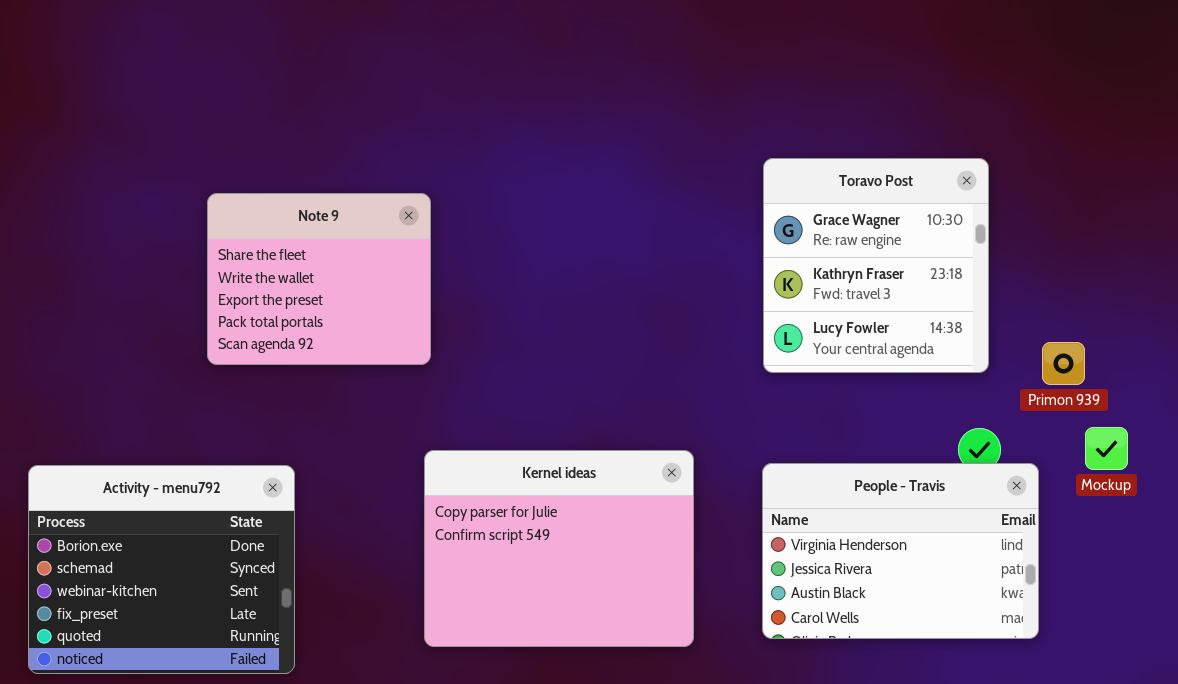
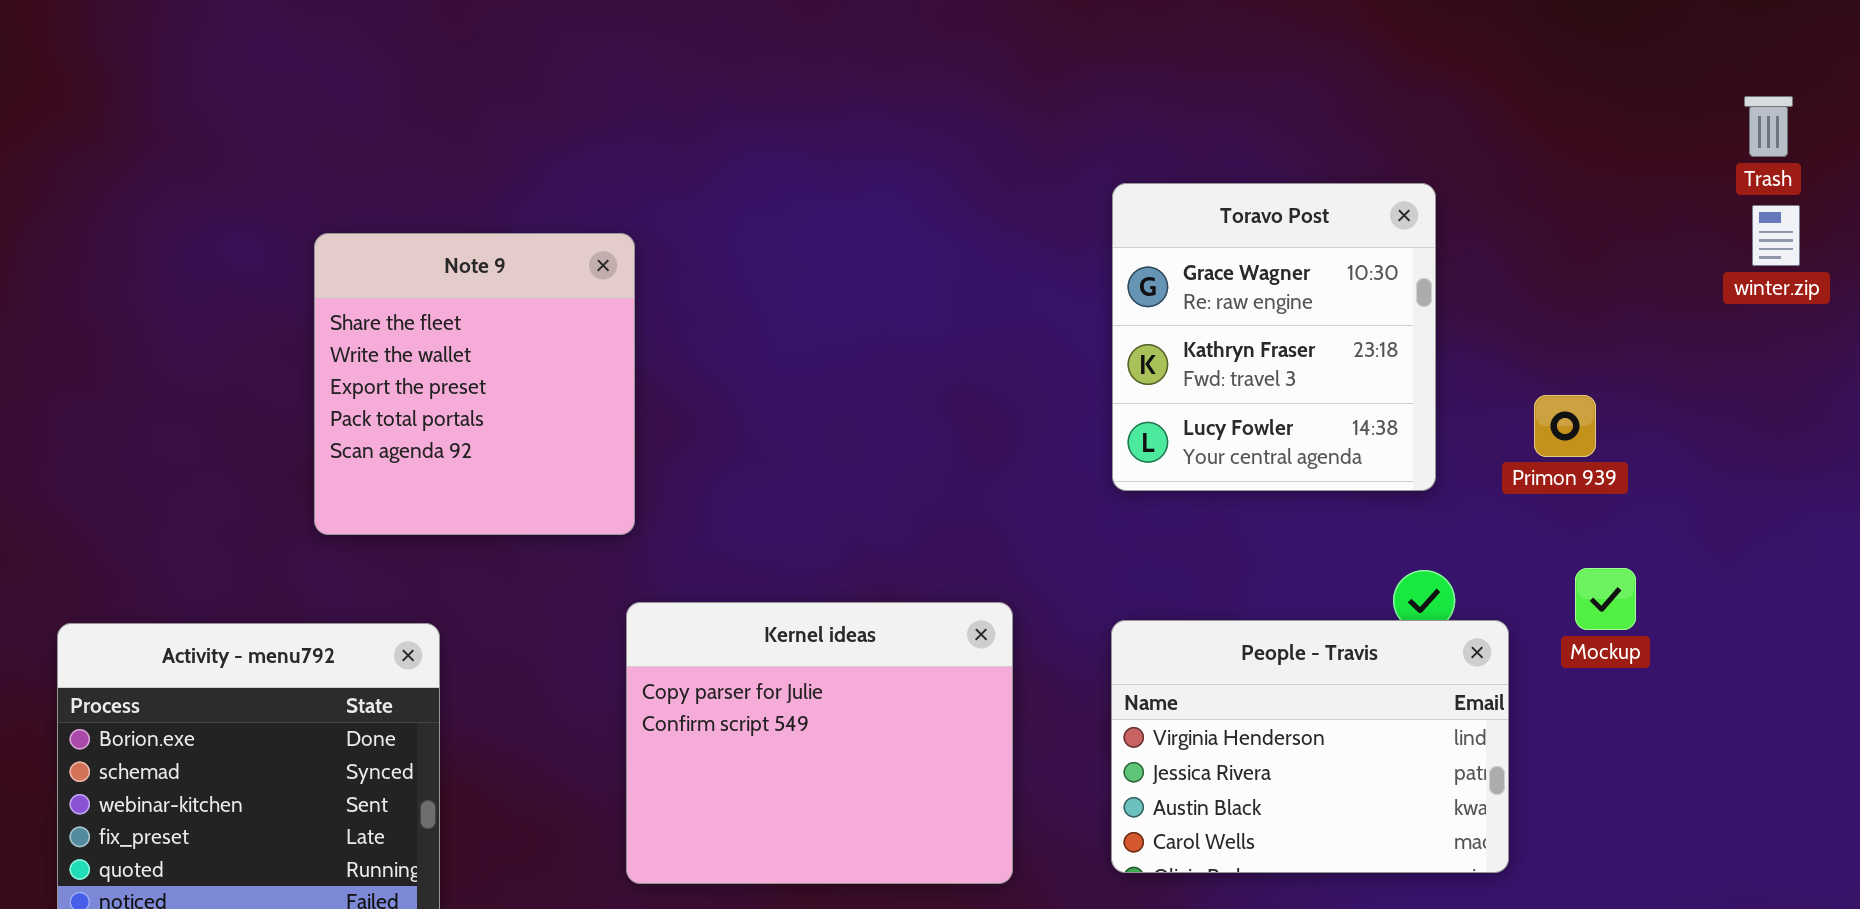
Note 9: [207,193,431,365] -> [314,233,635,535], resized
Primon 939: [1042,342,1085,385] -> [1534,395,1596,457], moved

